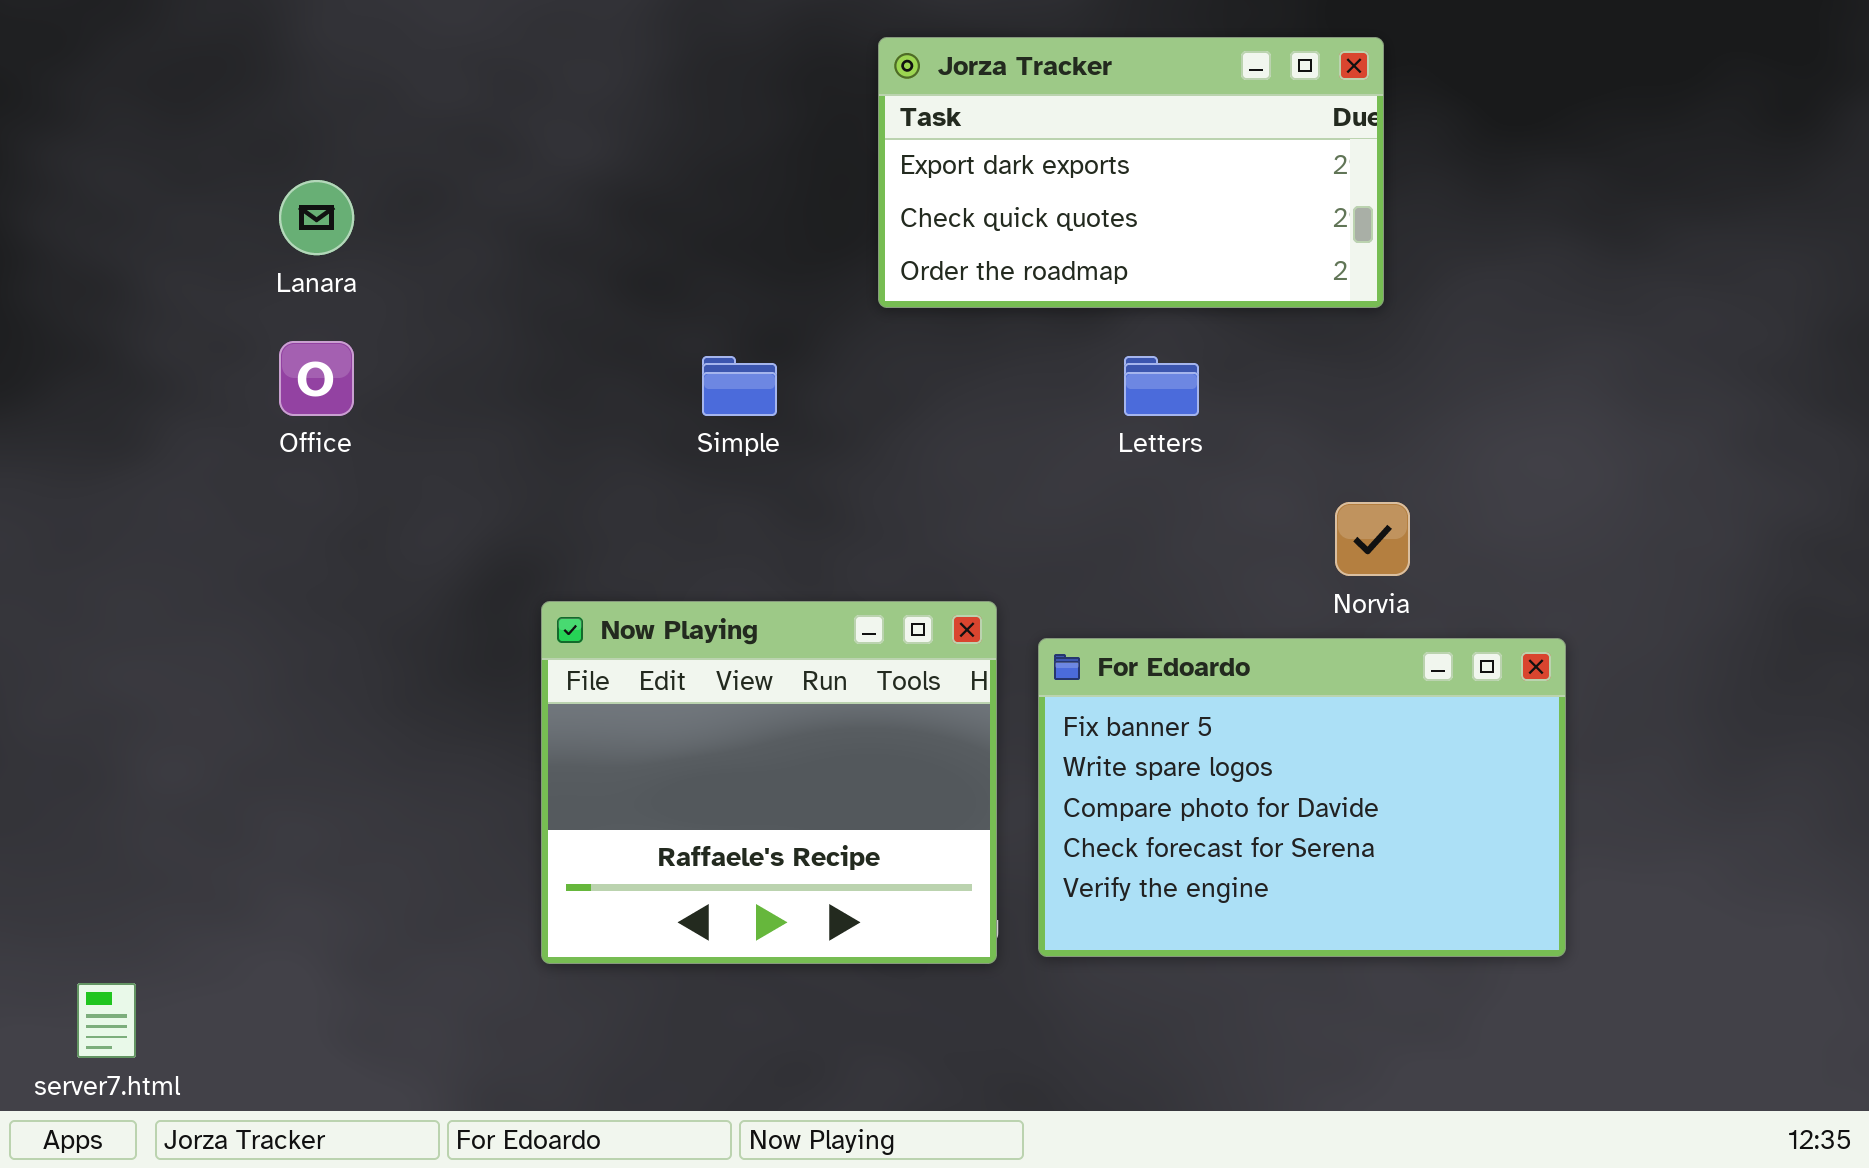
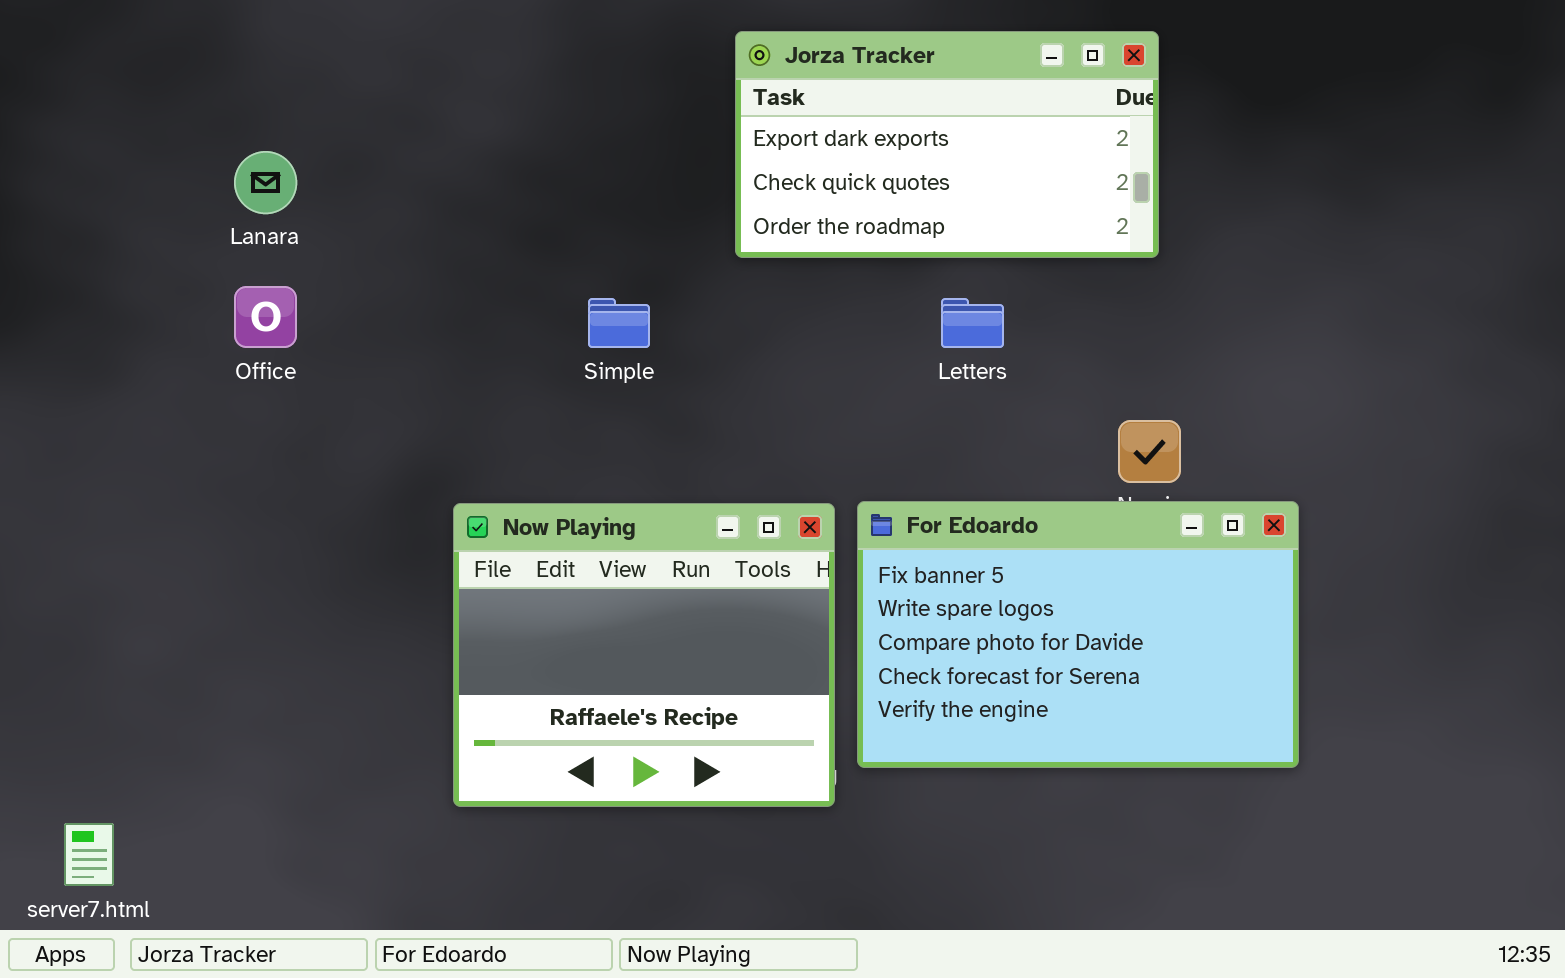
For Edoardo: [1038,638,1566,957] -> [857,501,1299,768], moved

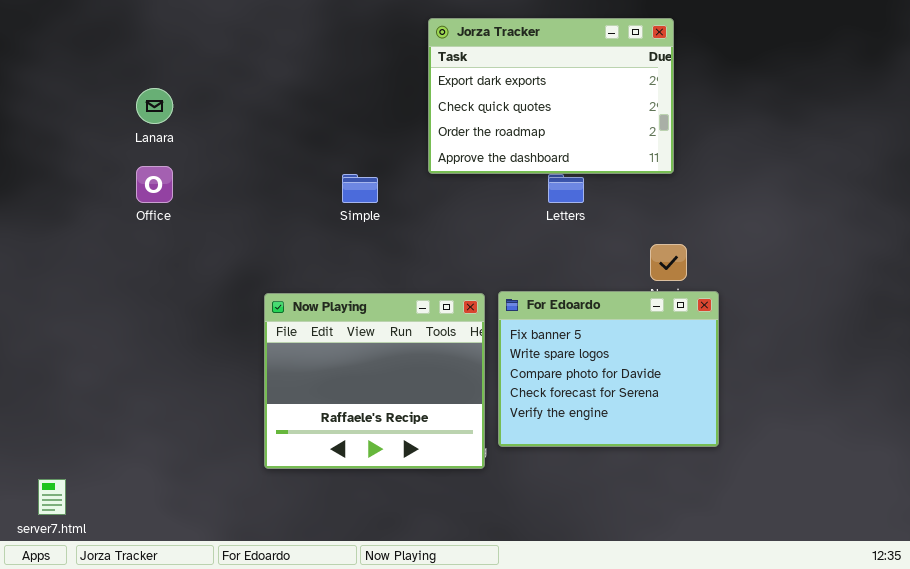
Jorza Tracker: [735,31,1159,258] -> [428,18,674,174], resized
For Edoardo: [857,501,1299,768] -> [498,291,719,447], resized

